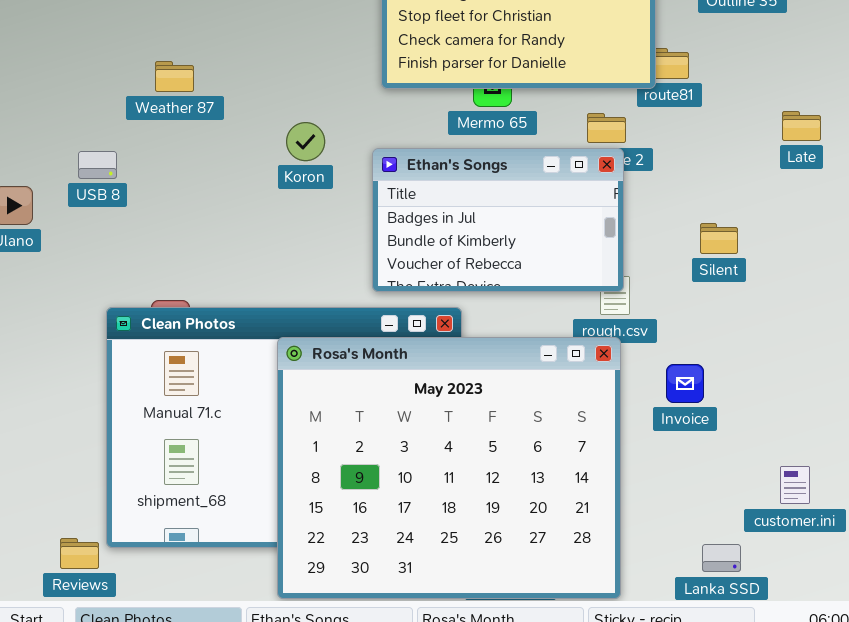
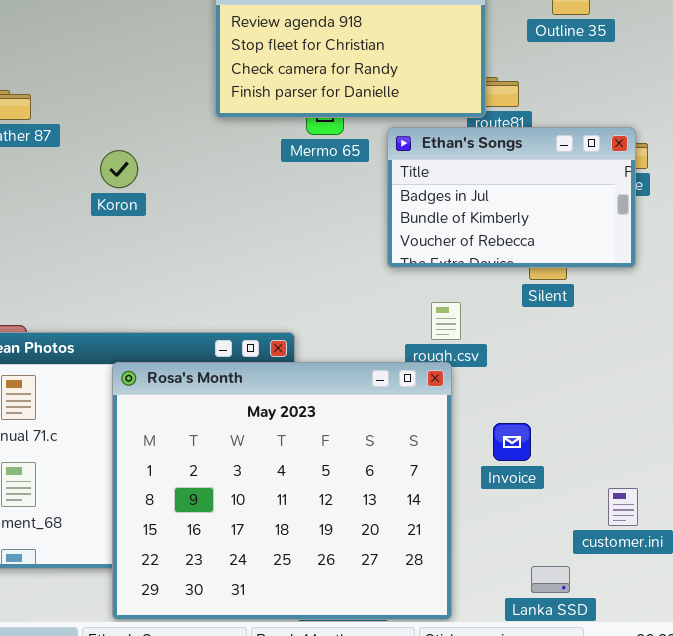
Koron: [286,122,325,161] -> [100,150,138,188], moved
Ethan's Songs: [372,148,624,292] -> [387,127,636,268], moved
Invoice: [666,364,704,403] -> [493,423,531,461], moved

